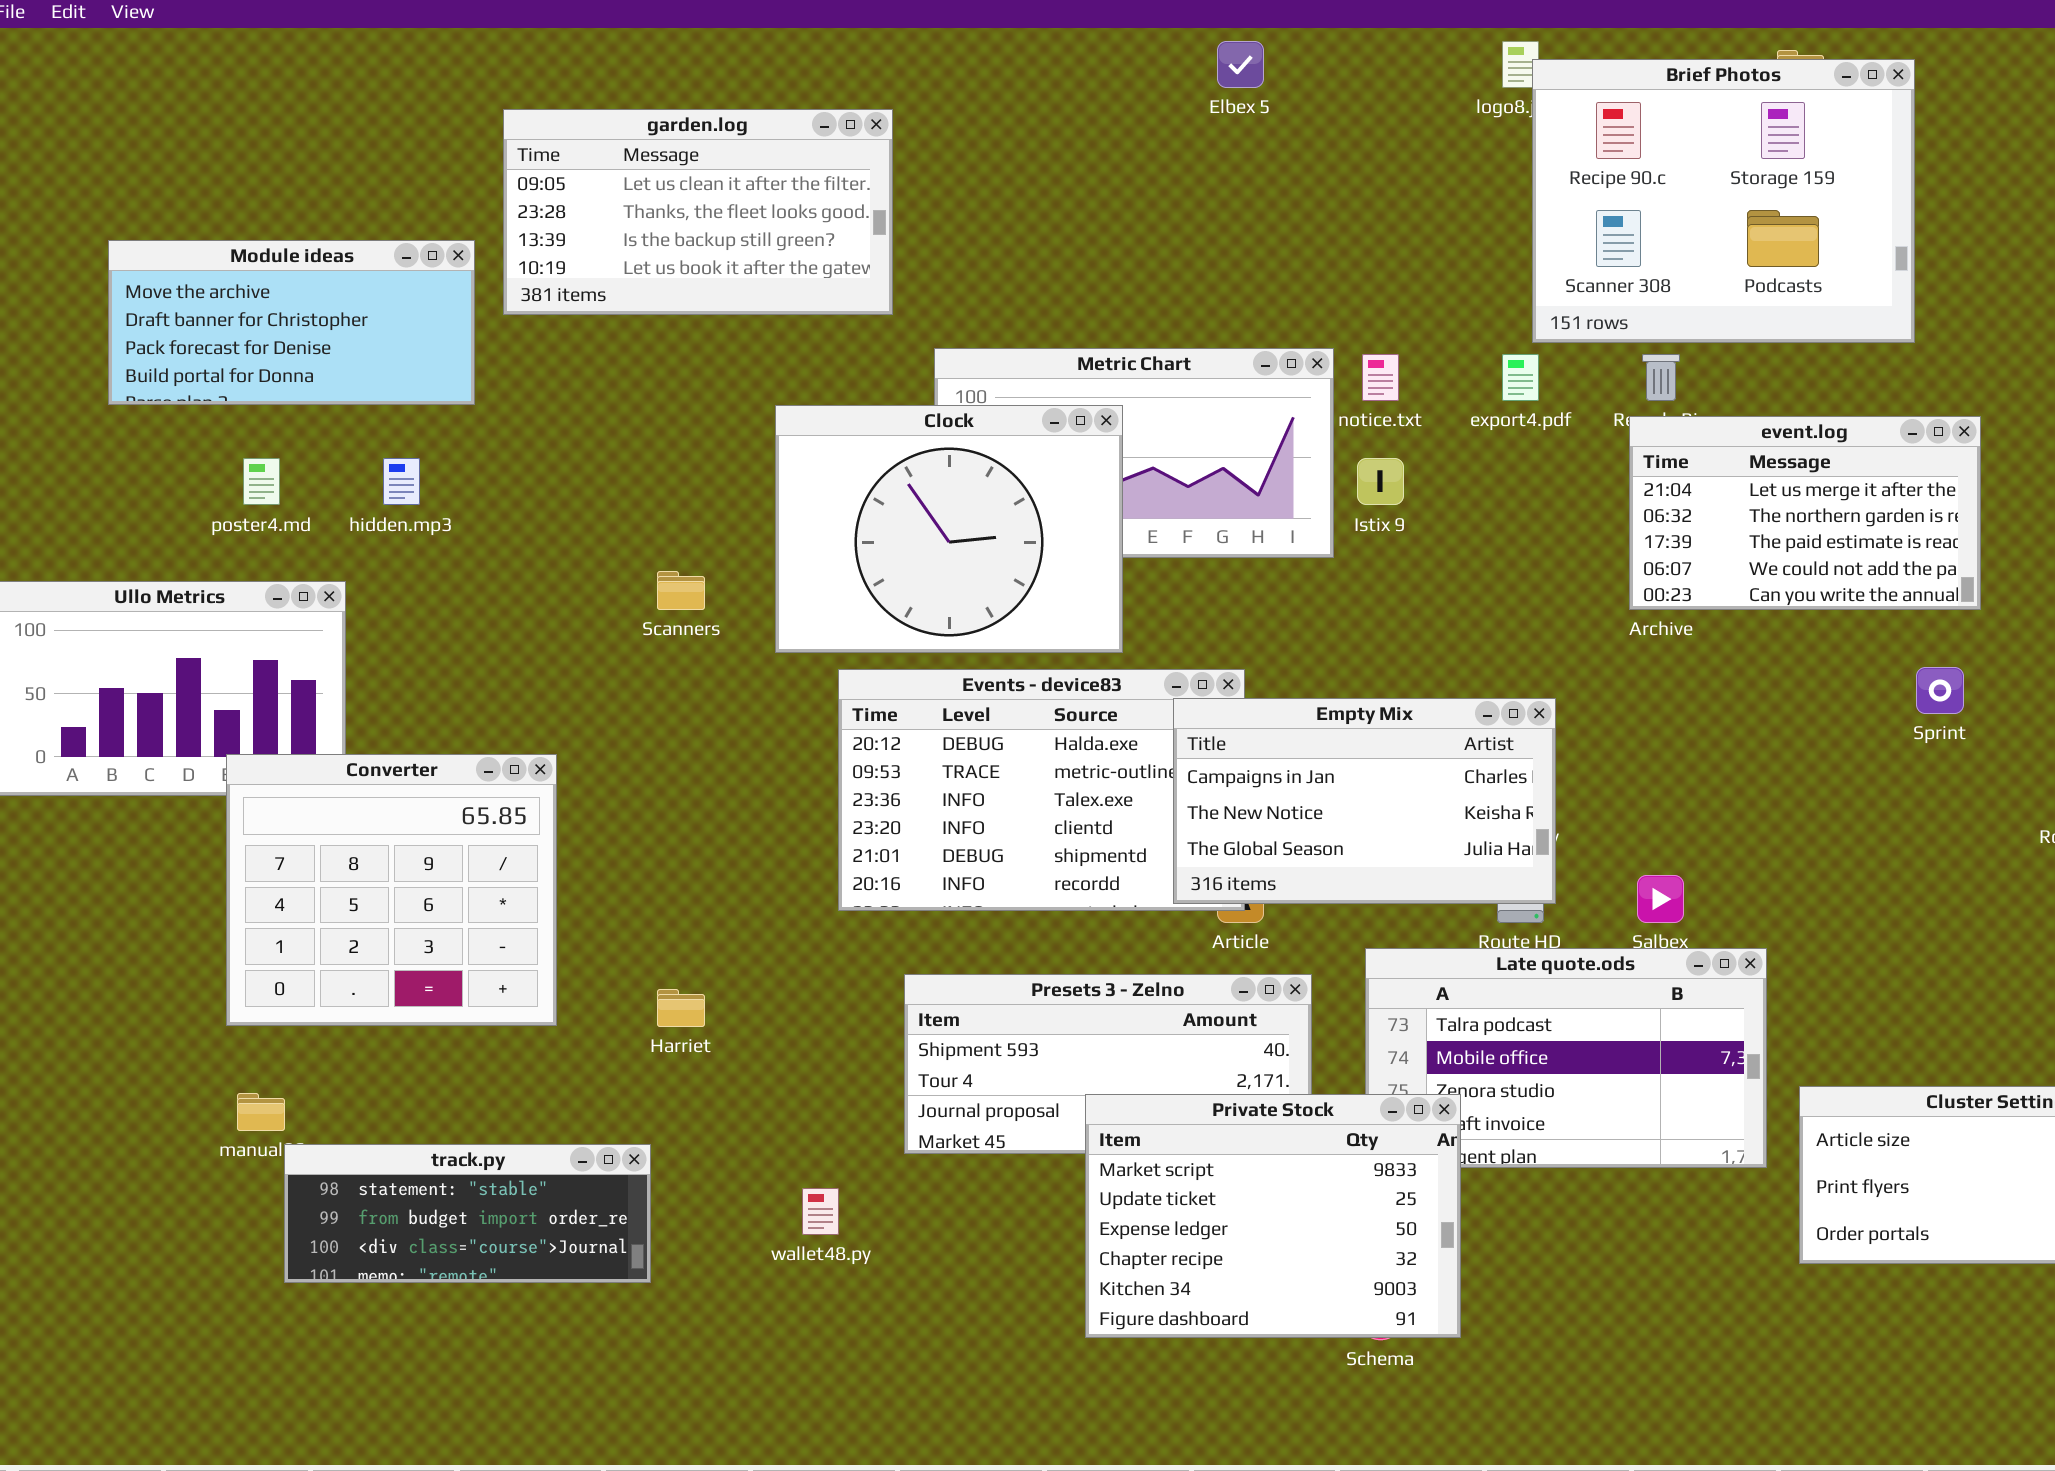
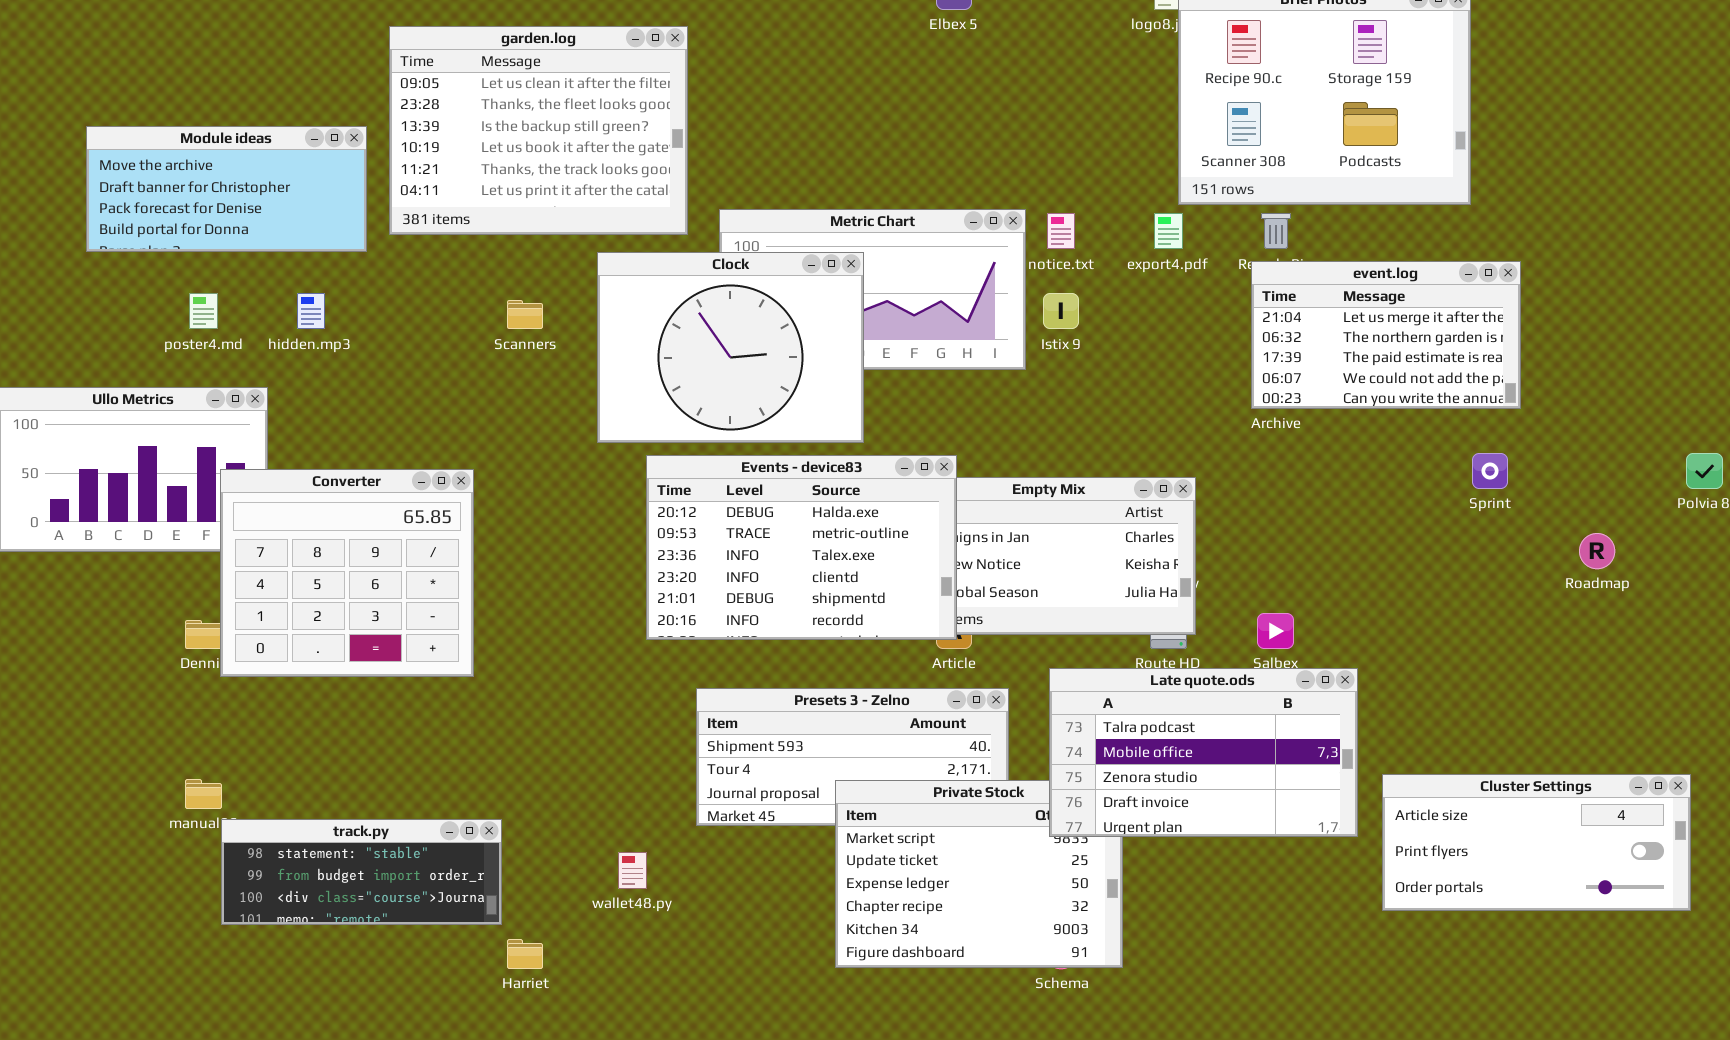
garden.log: [503,109,893,315] -> [389,26,688,235], resized
Scanners: [657,571,705,610] -> [507,300,543,329], moved
Events - device83: [838,669,1245,911] -> [646,455,957,640], raised
Converter: [226,754,557,1026] -> [220,469,474,677], moved
Late quote.ods: [1365,948,1767,1168] -> [1049,668,1358,837], raised
Harriet: [657,989,705,1027] -> [507,939,543,969], moved

